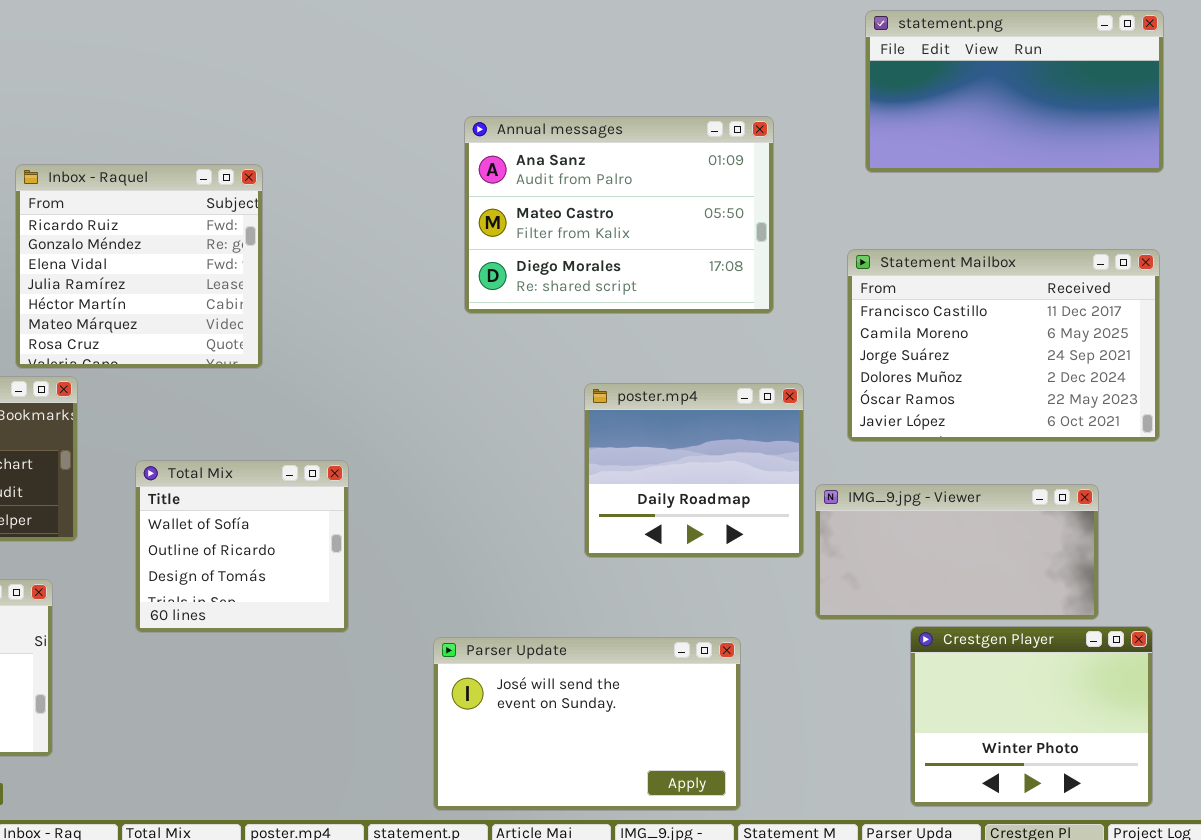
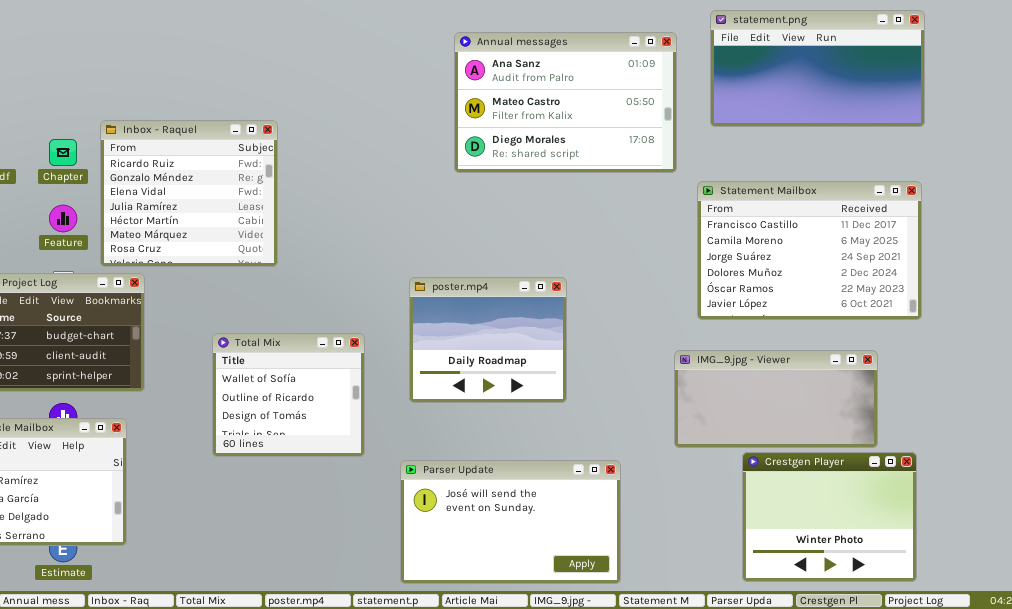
Annual messages: [464,116,774,314] -> [454,32,677,173], moved
poster.mp4: [584,383,804,558] -> [409,277,567,403], moved
Total Mix: [135,460,349,633] -> [212,333,365,457], moved

